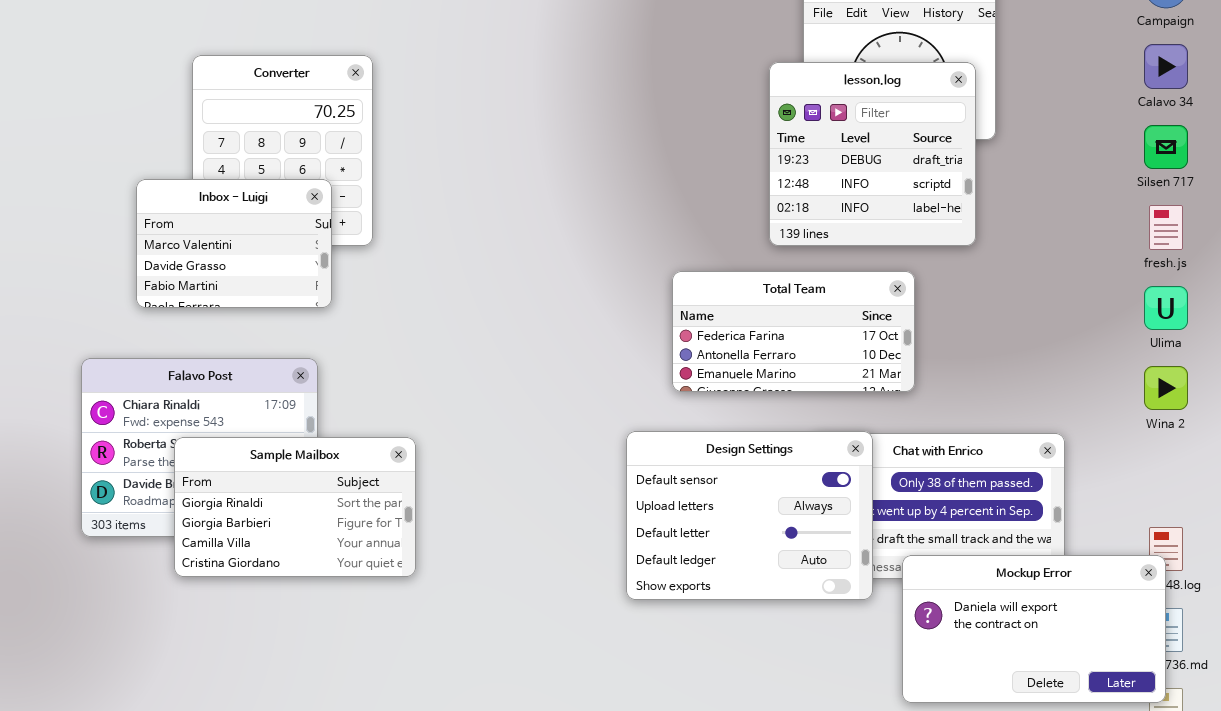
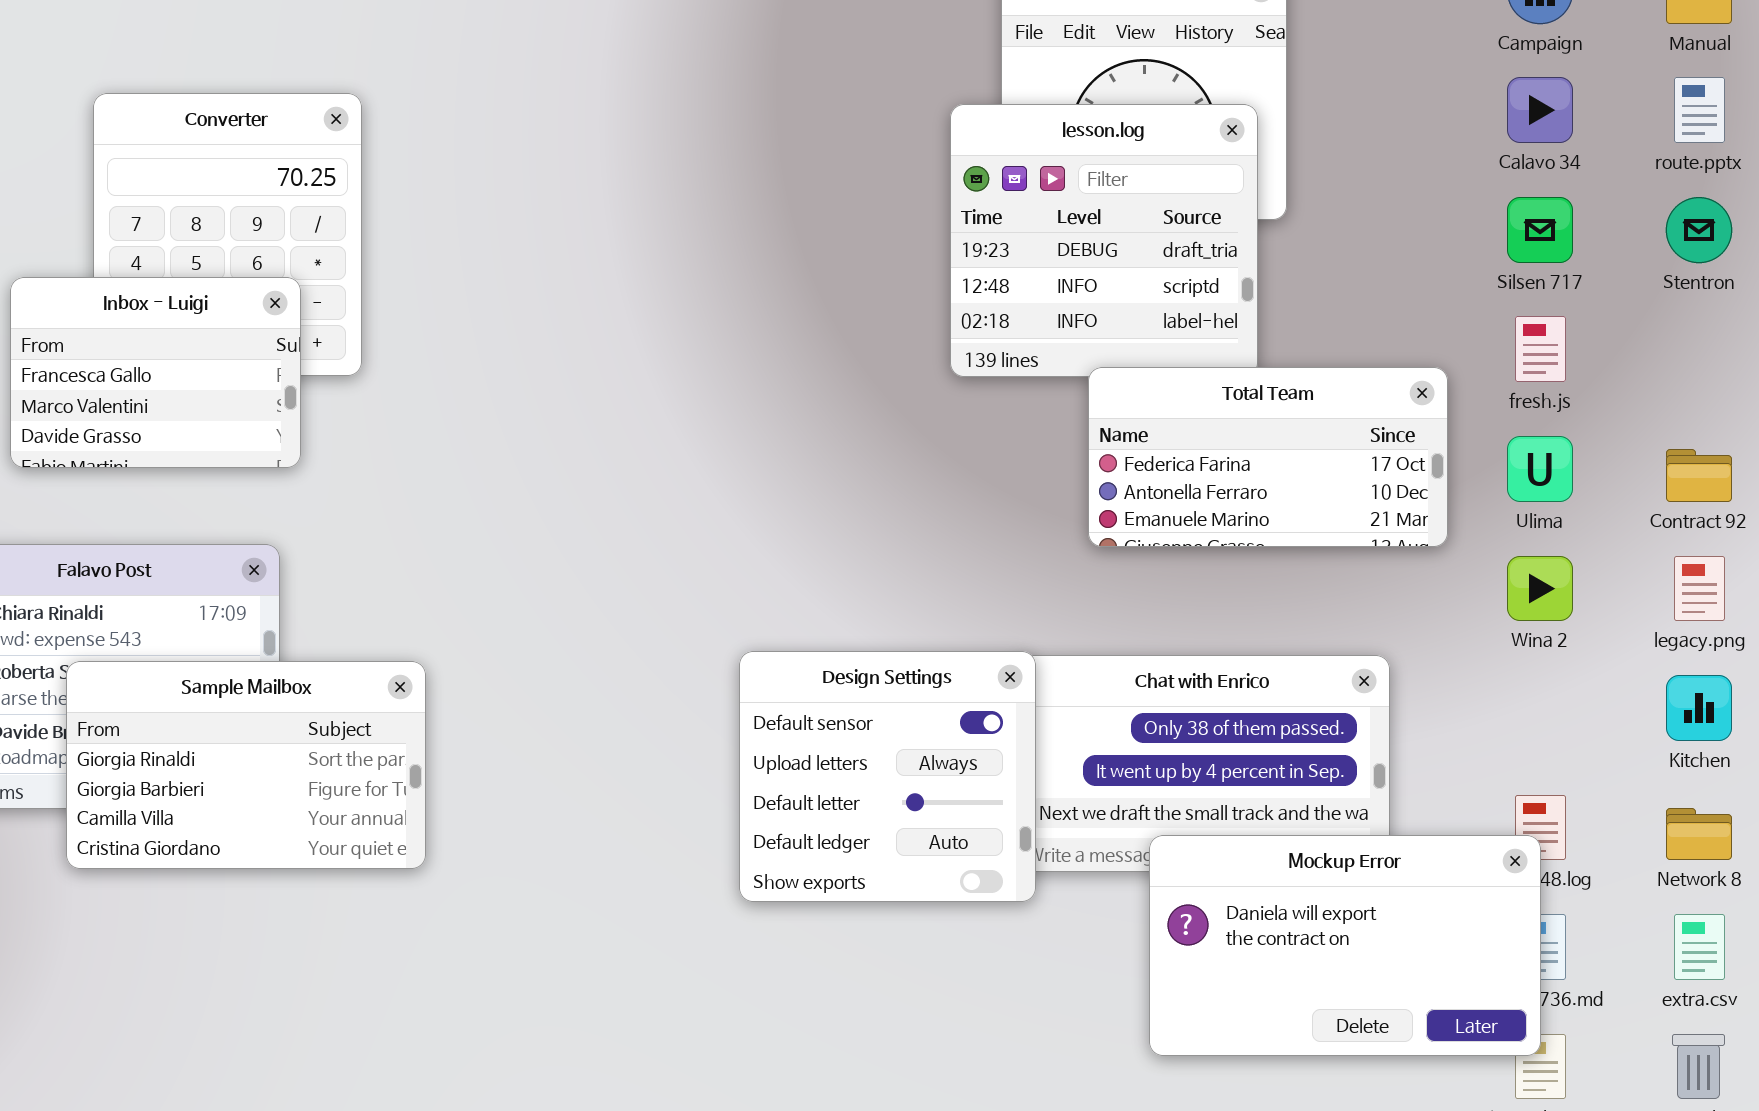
Inbox - Luigi: [136,179,332,308] -> [10,277,301,468], scrolled up 1 row
Total Team: [672,271,915,392] -> [1088,367,1448,547], moved
Design Settings: [626,431,873,600] -> [739,651,1036,902], resized

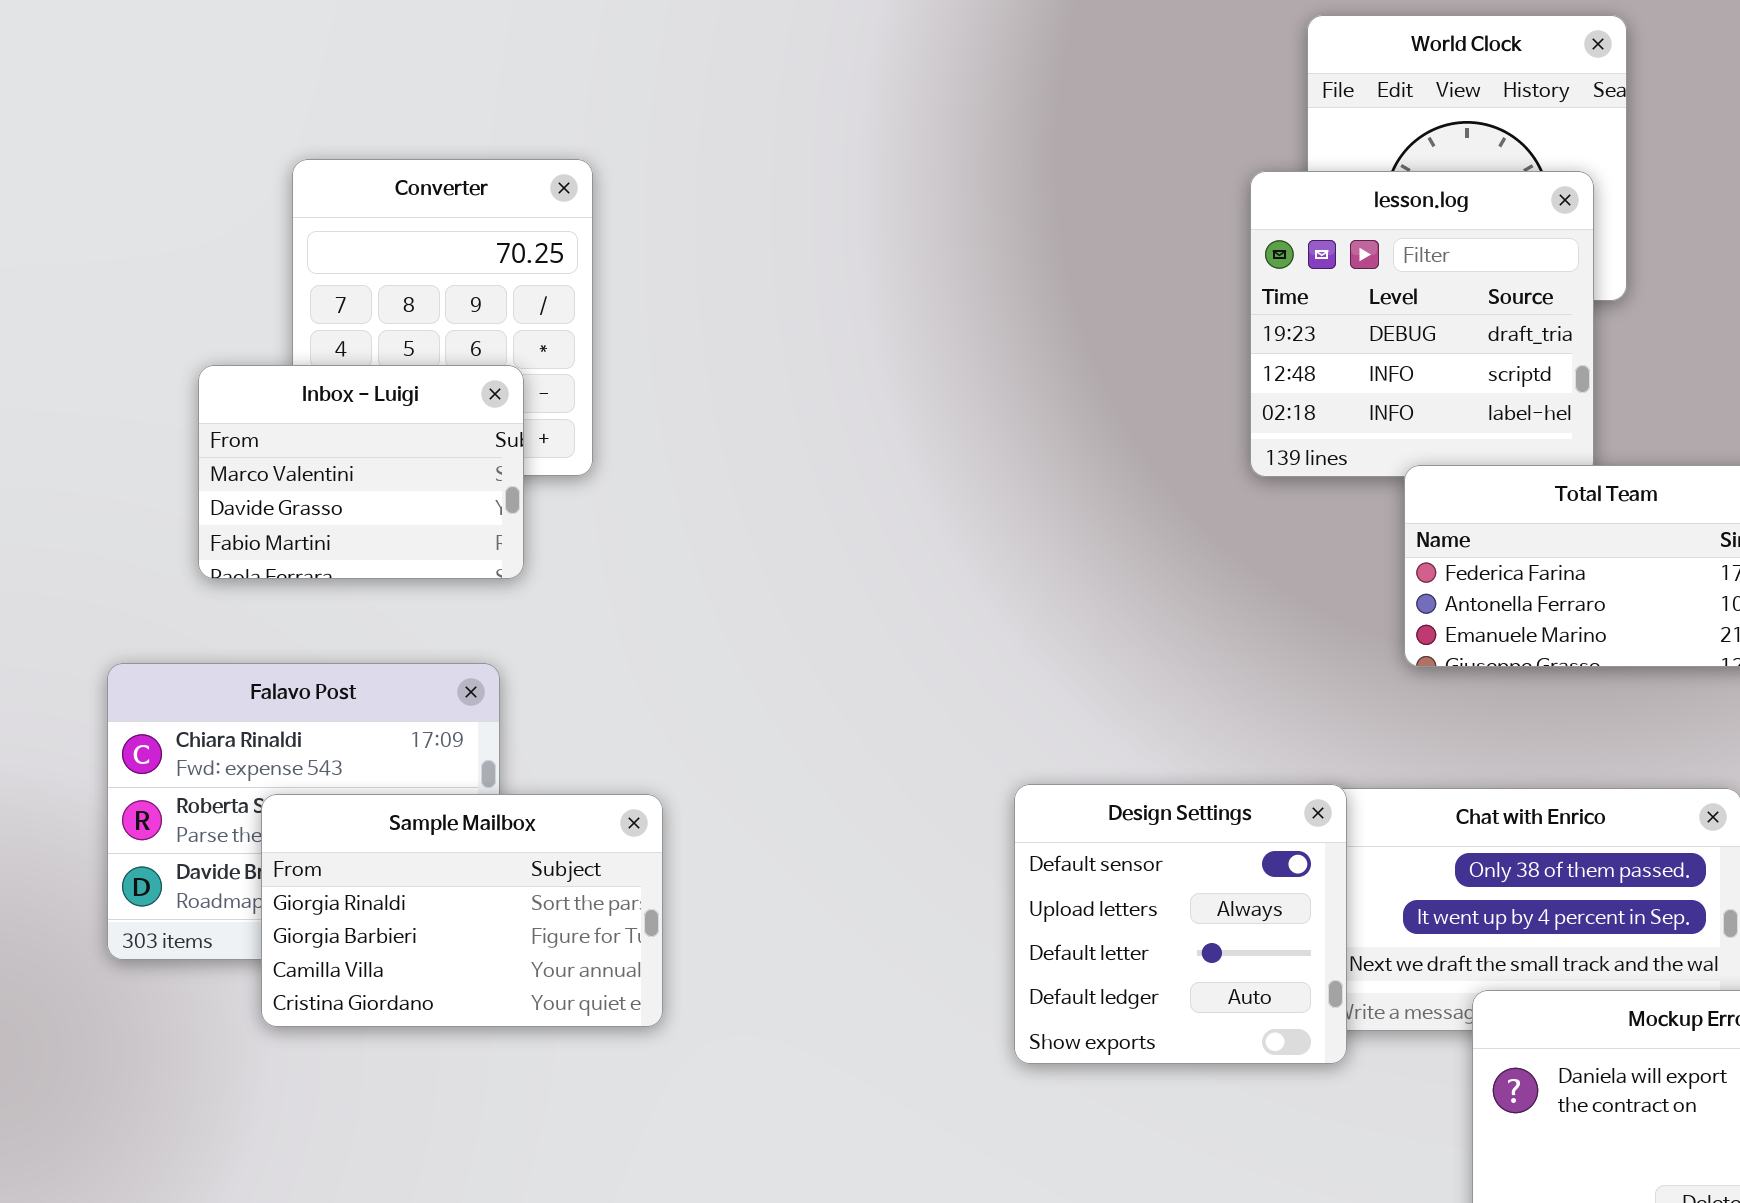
Inbox - Luigi: [10,277,301,468] -> [198,365,524,579], scrolled down 1 row

